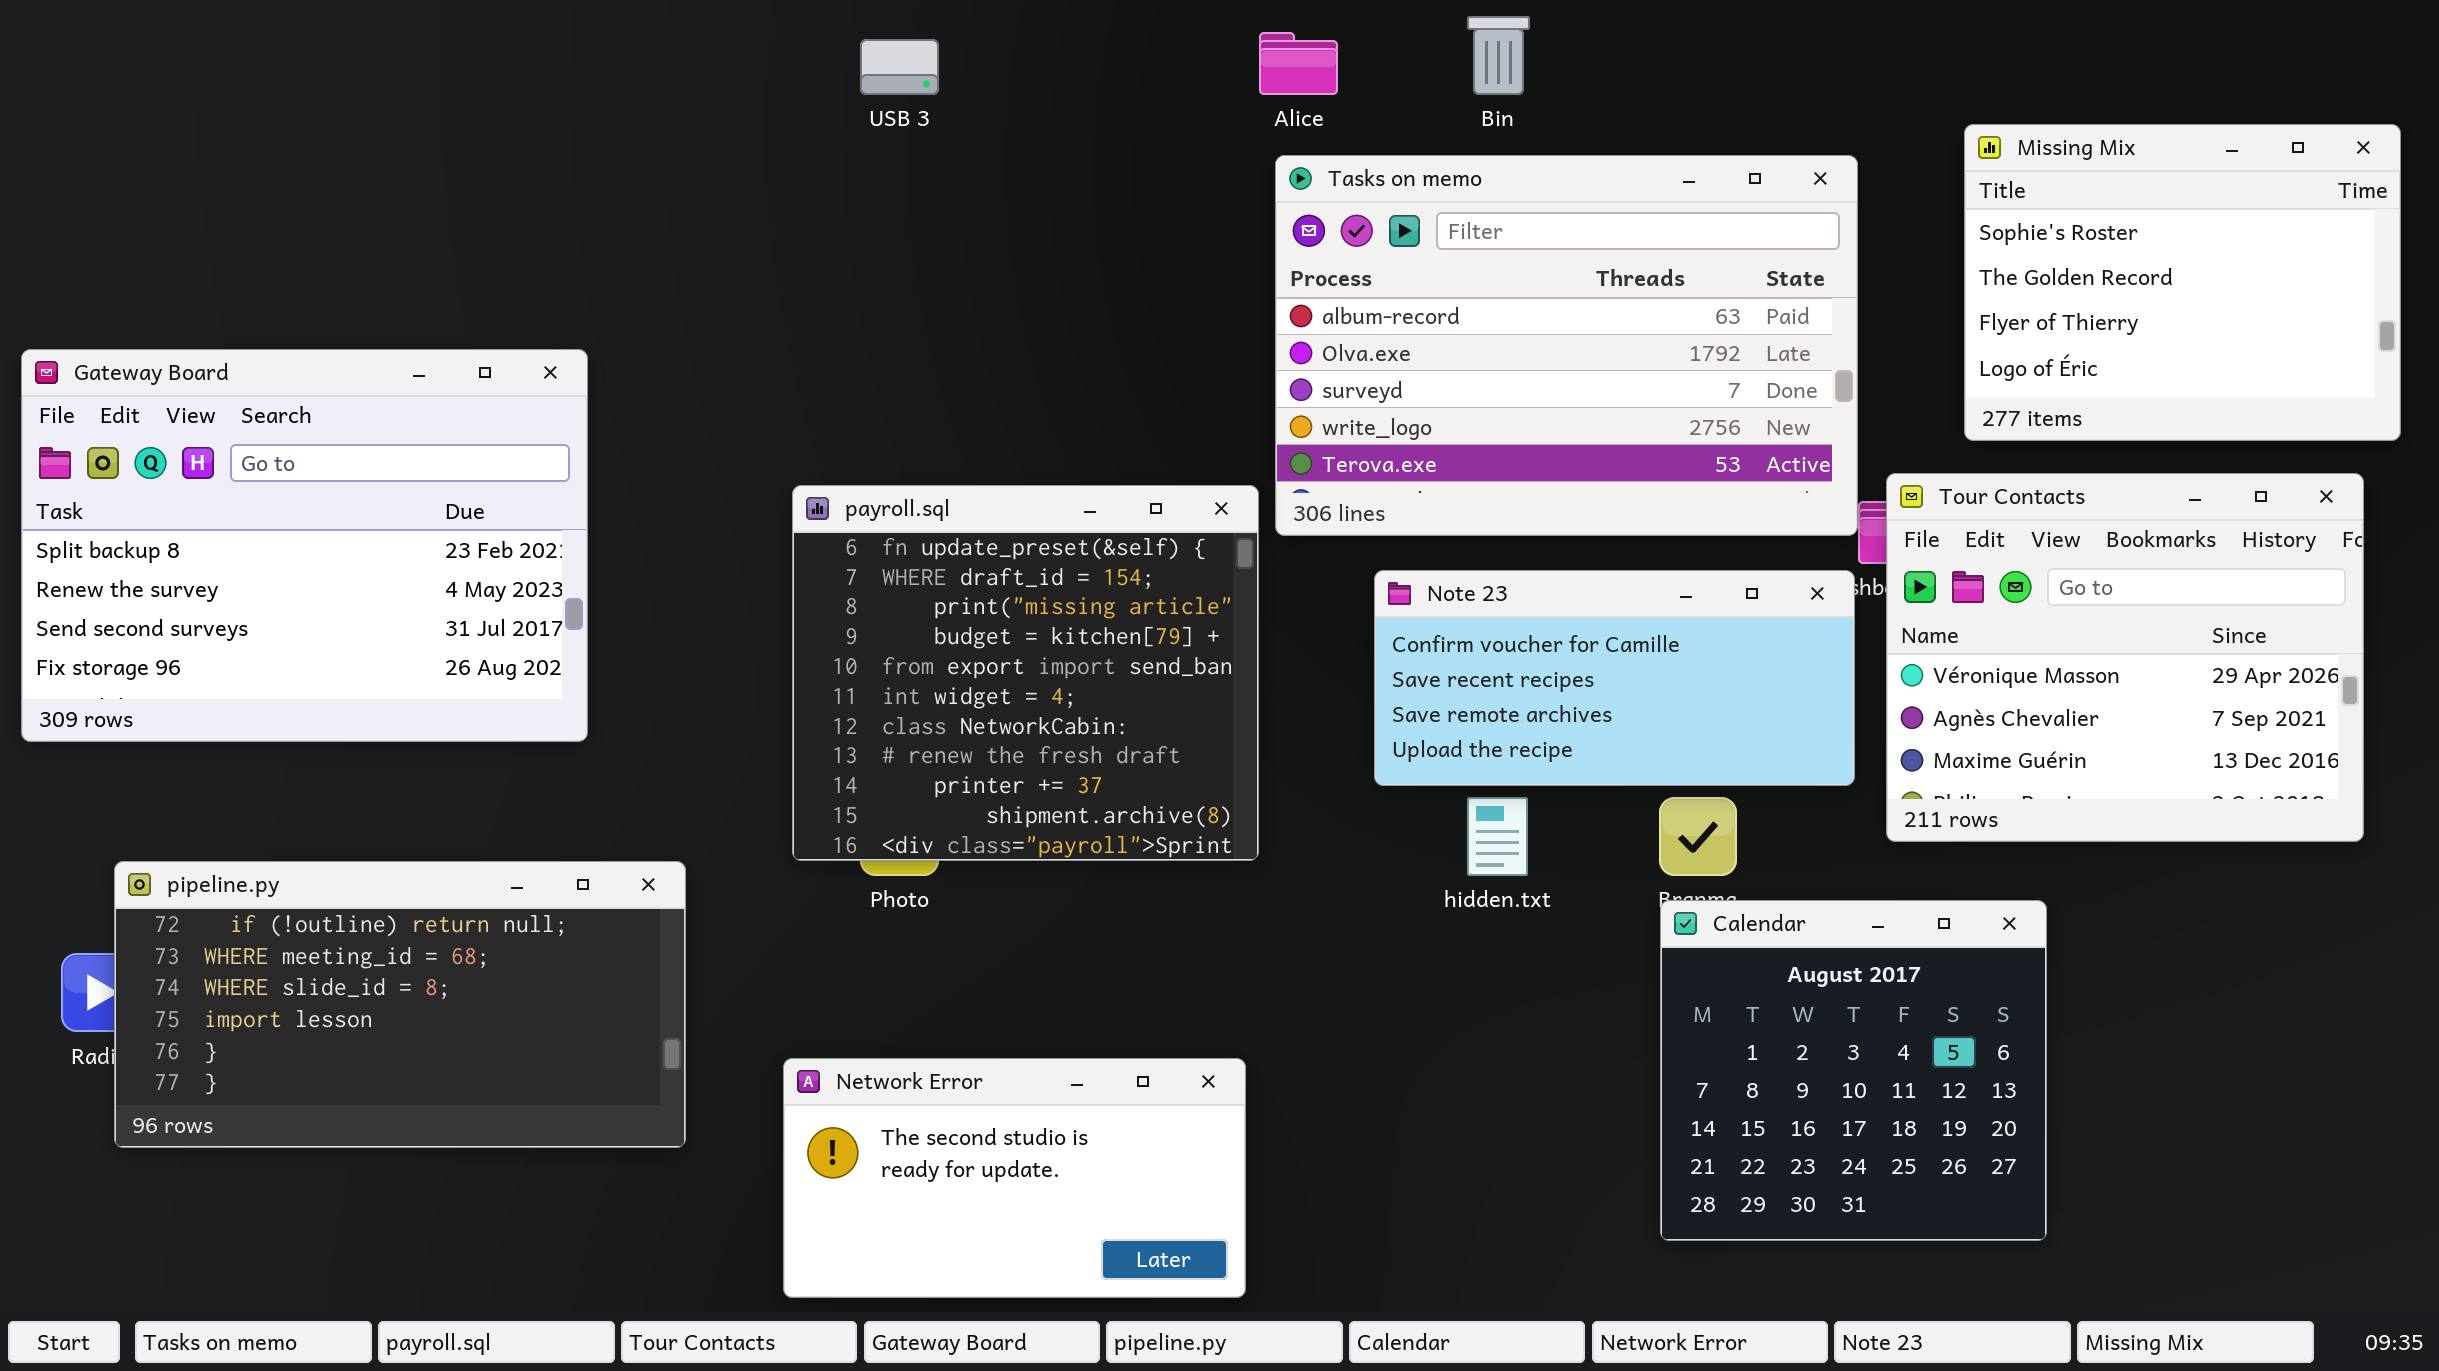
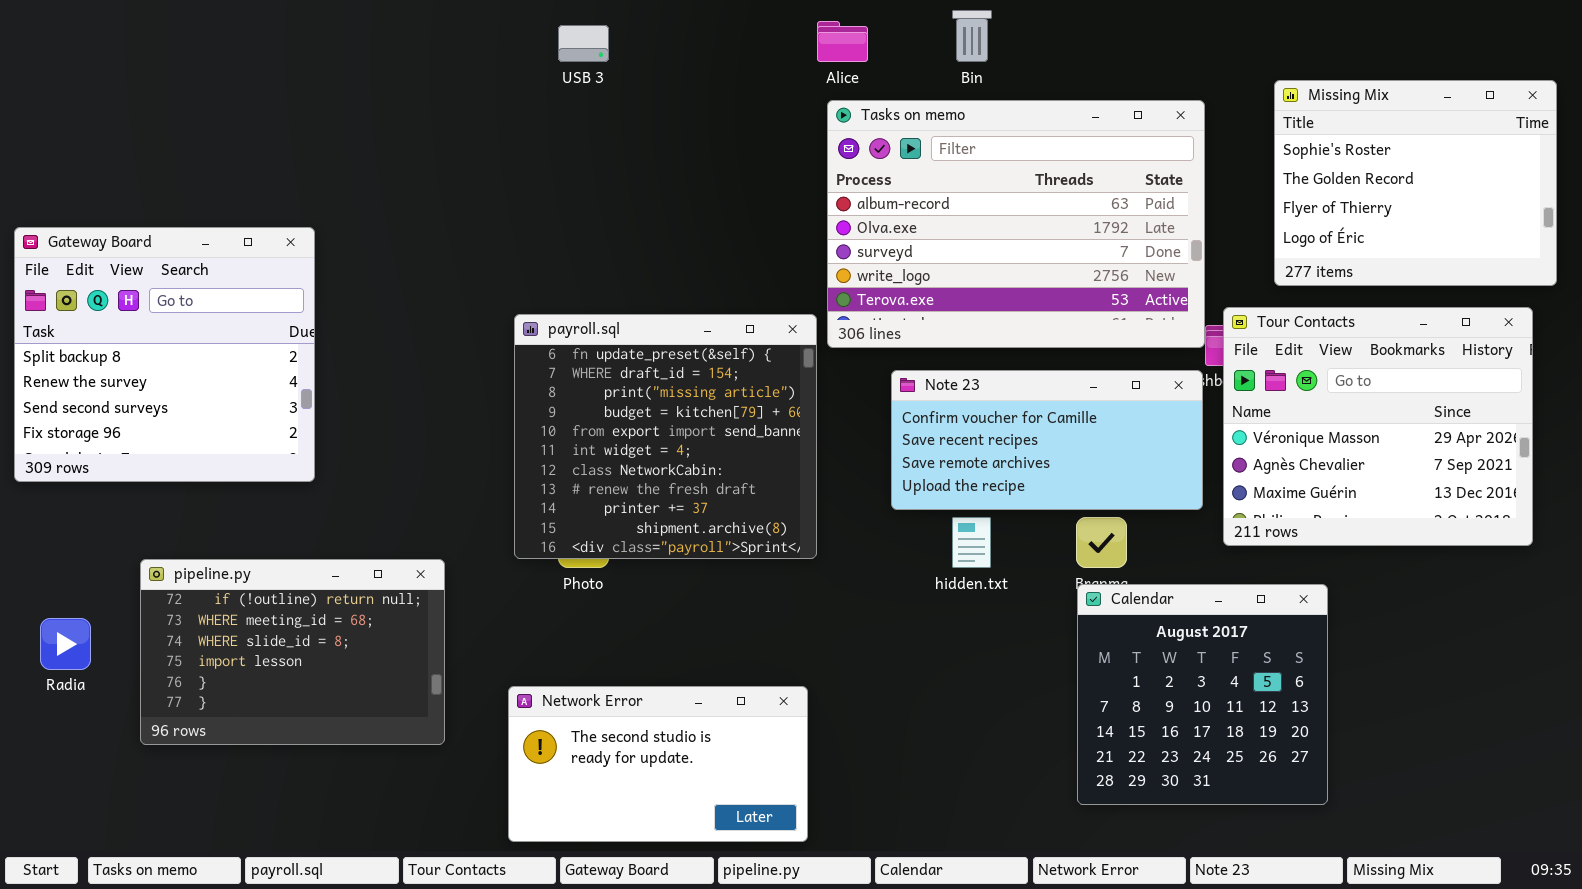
Gateway Board: [21,349,588,742] -> [14,227,315,482], resized
pipeline.py: [114,861,686,1148] -> [140,559,445,745], resized

